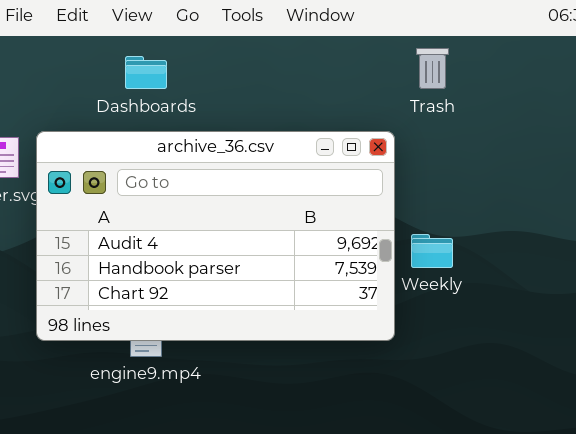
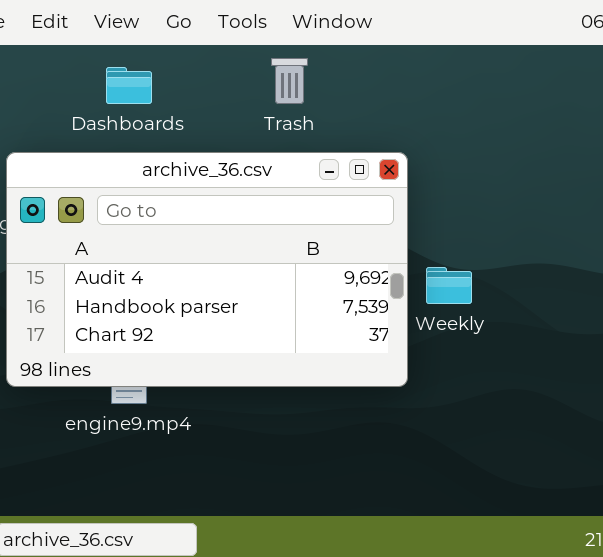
Trash: [416,48,449,89] -> [271,58,308,104], moved

